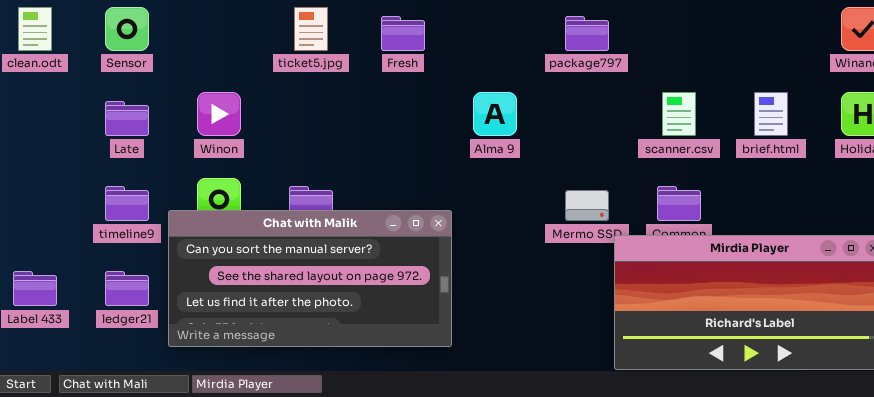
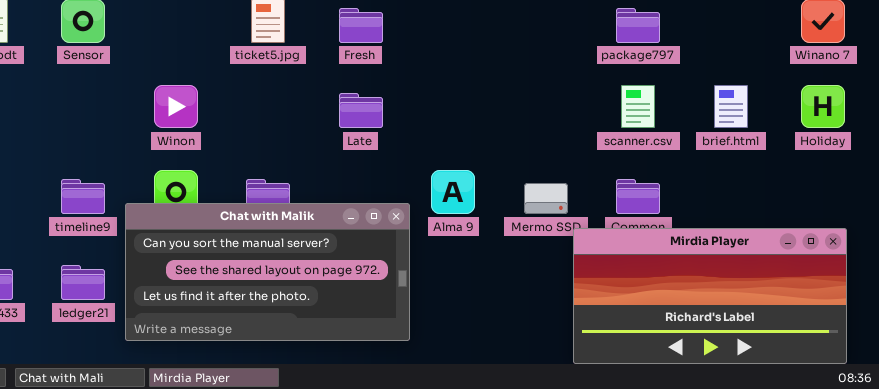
package797: [565,16,609,51] -> [616,8,660,43], moved
Alma 9: [473,92,517,136] -> [431,170,475,214], moved
Late: [105,101,149,136] -> [339,93,383,128], moved

